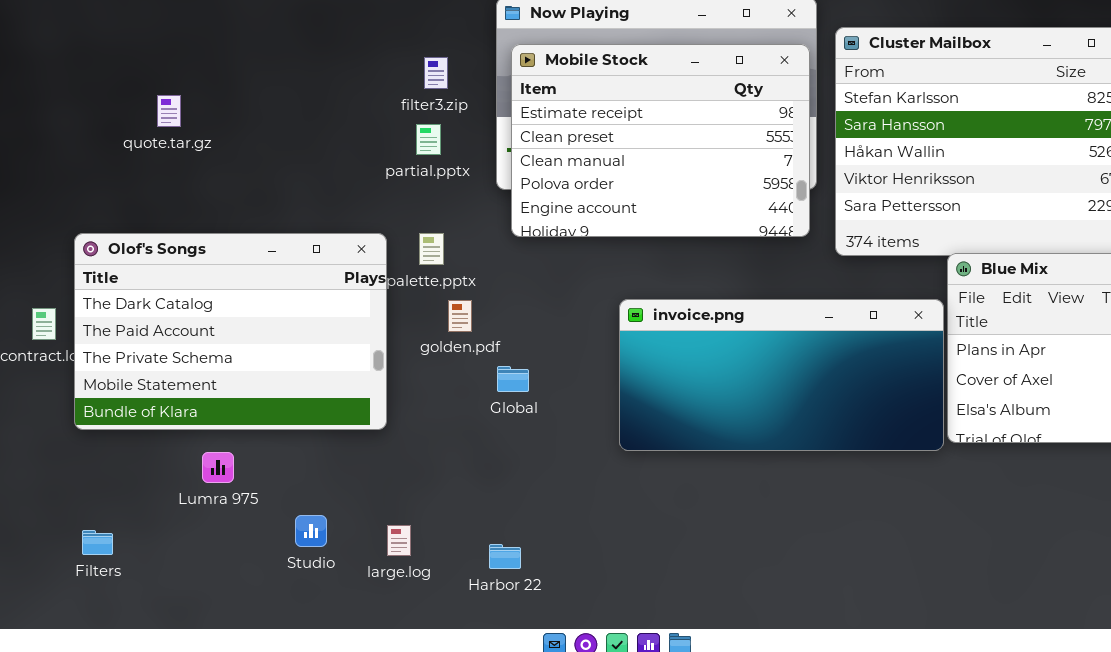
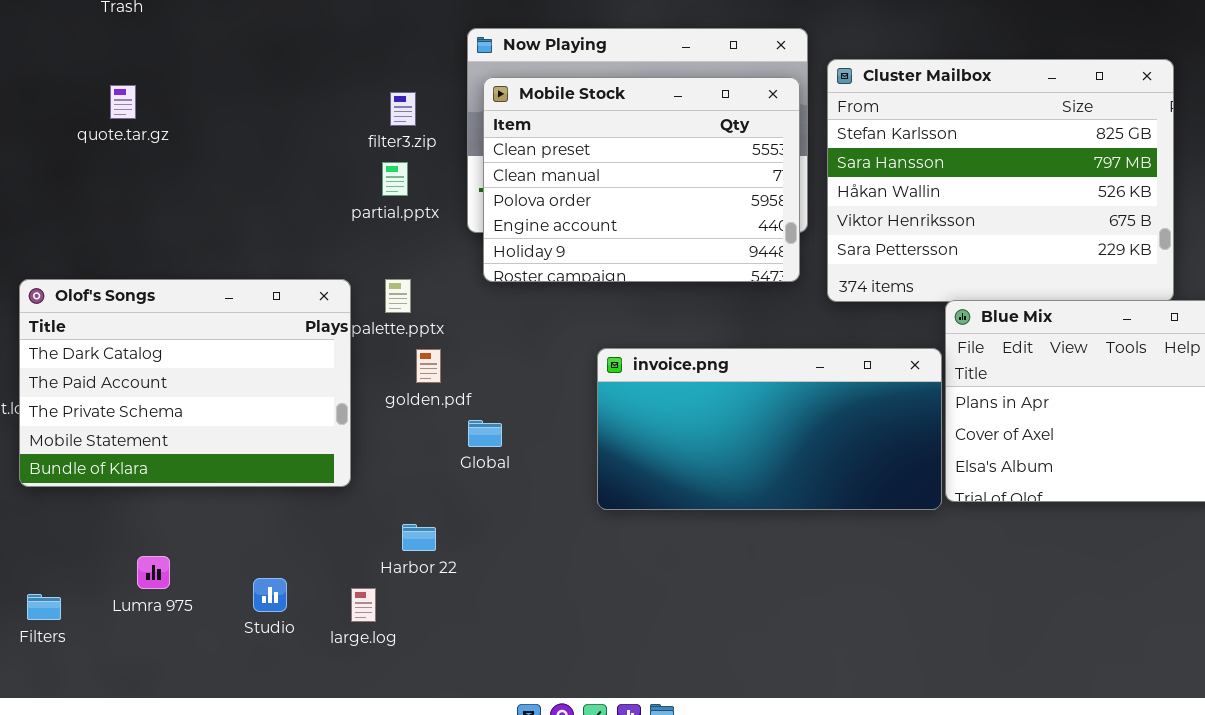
Mobile Stock: [511,44,810,237] -> [483,77,800,282], scrolled down 1 row
quote.tar.gz: [157,95,181,127] -> [110,85,136,119], moved
Lumra 975: [202,452,234,483] -> [137,556,170,589], moved
Harbor 22: [489,544,521,569] -> [402,524,436,551], moved

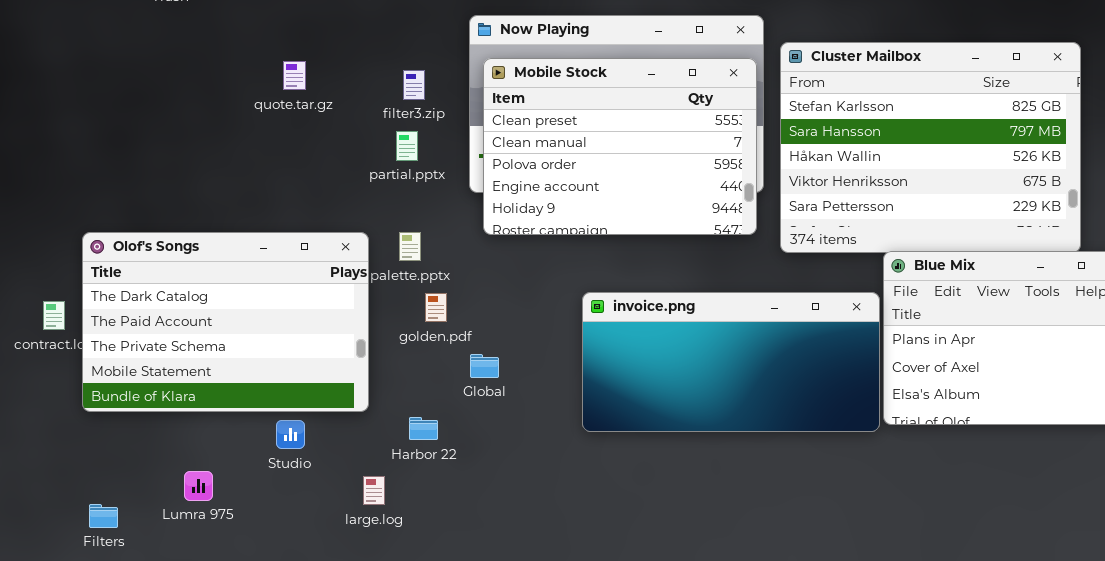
quote.tar.gz: [110,85,136,119] -> [283,61,306,90], moved
Harbor 22: [402,524,436,551] -> [409,417,438,440], moved
Studio: [253,578,287,612] -> [276,420,305,449], moved
large.log: [351,588,376,622] -> [363,476,385,505], moved

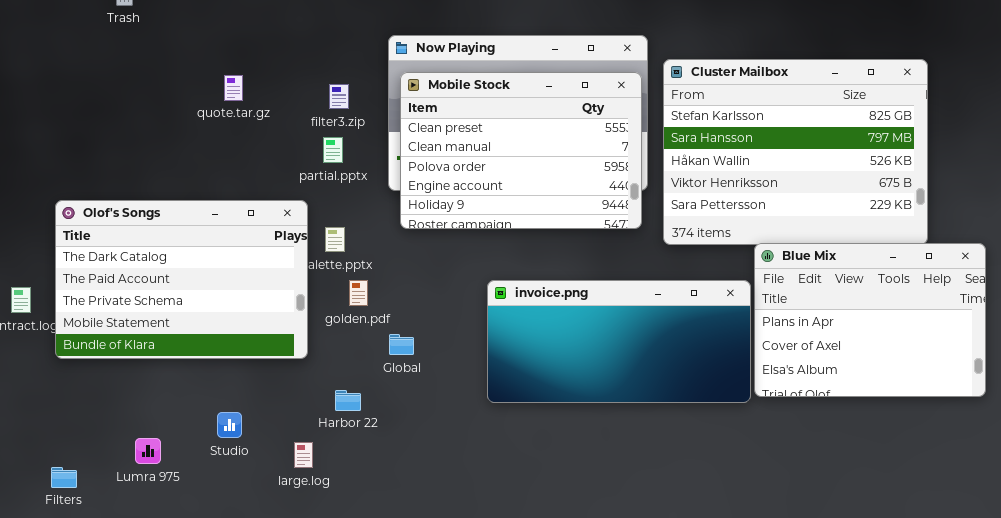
Olof's Songs: [82,232,369,412] -> [55,200,308,359], moved
Studio: [276,420,305,449] -> [217,412,242,438], moved

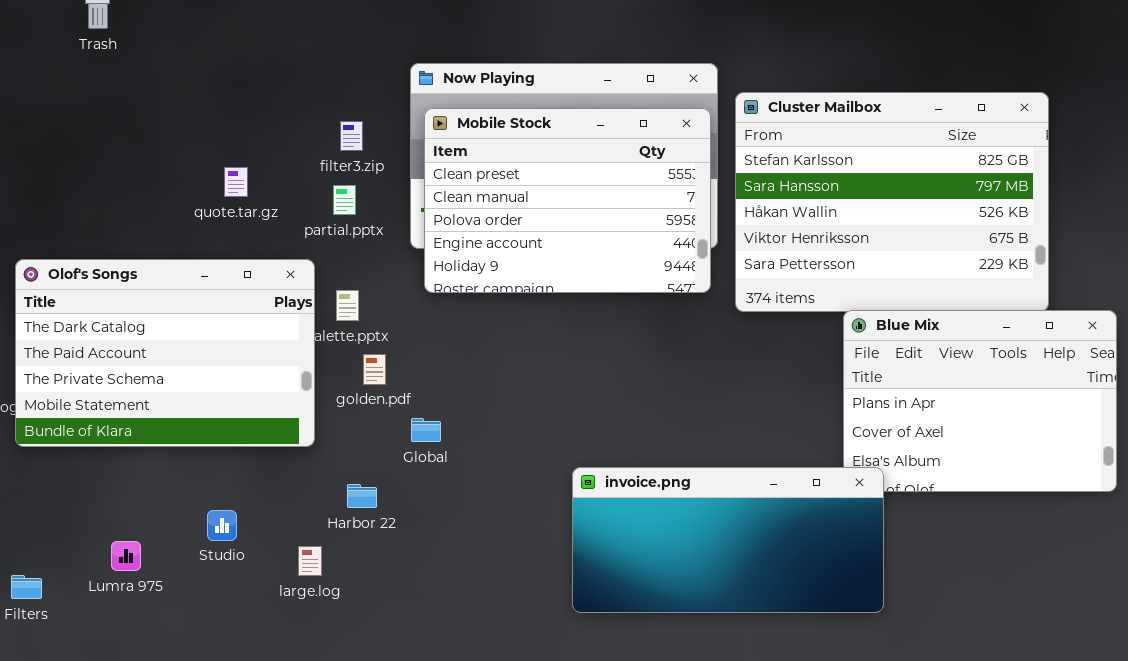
quote.tar.gz: [224,75,243,101] -> [224,167,248,197], moved
invoice.png: [487,280,751,403] -> [572,467,884,613], moved

